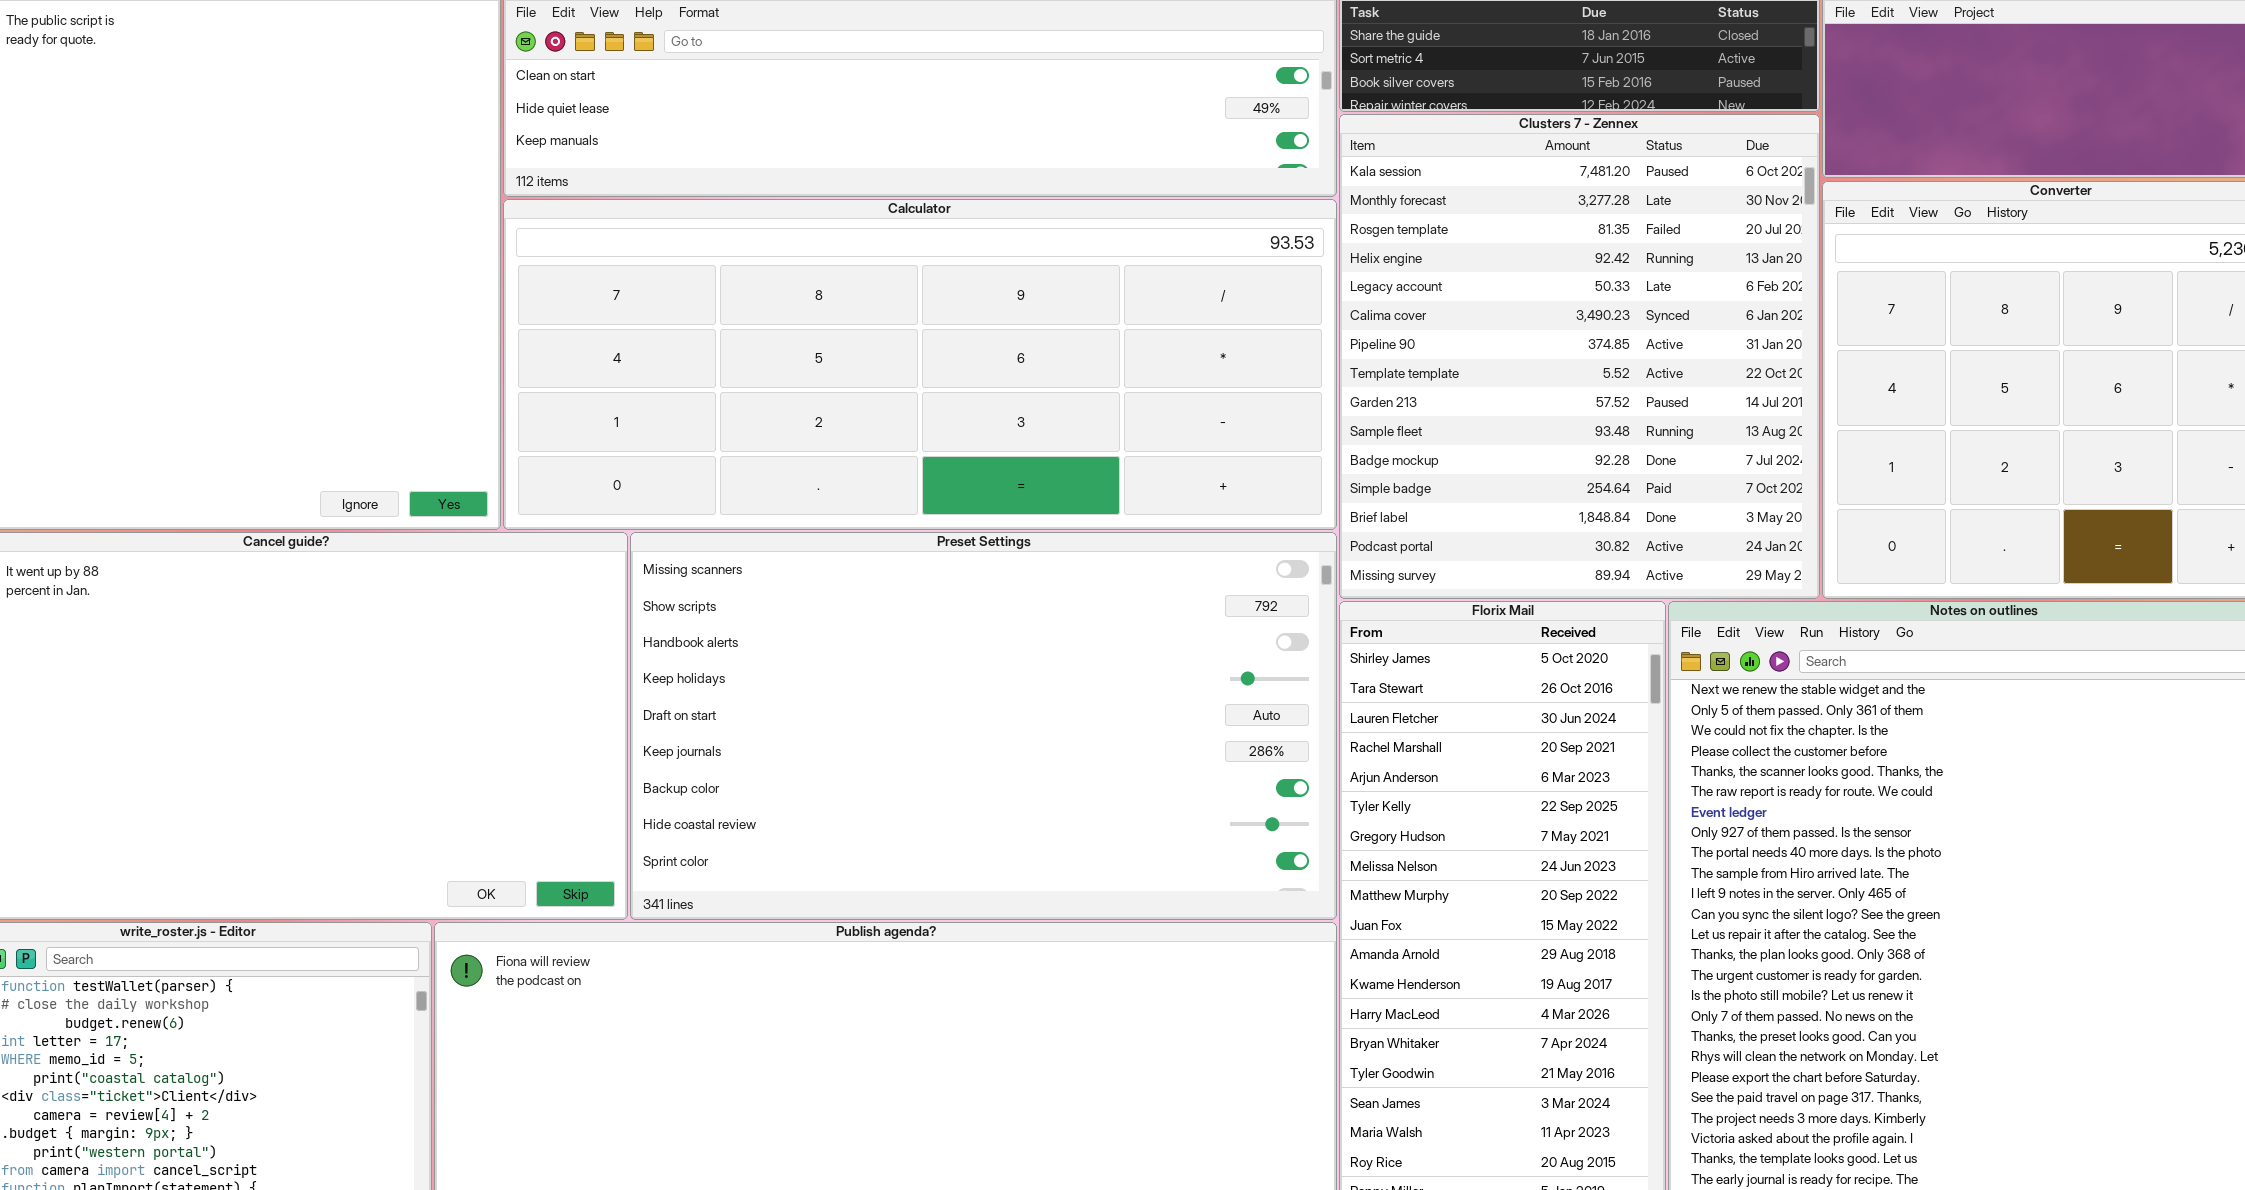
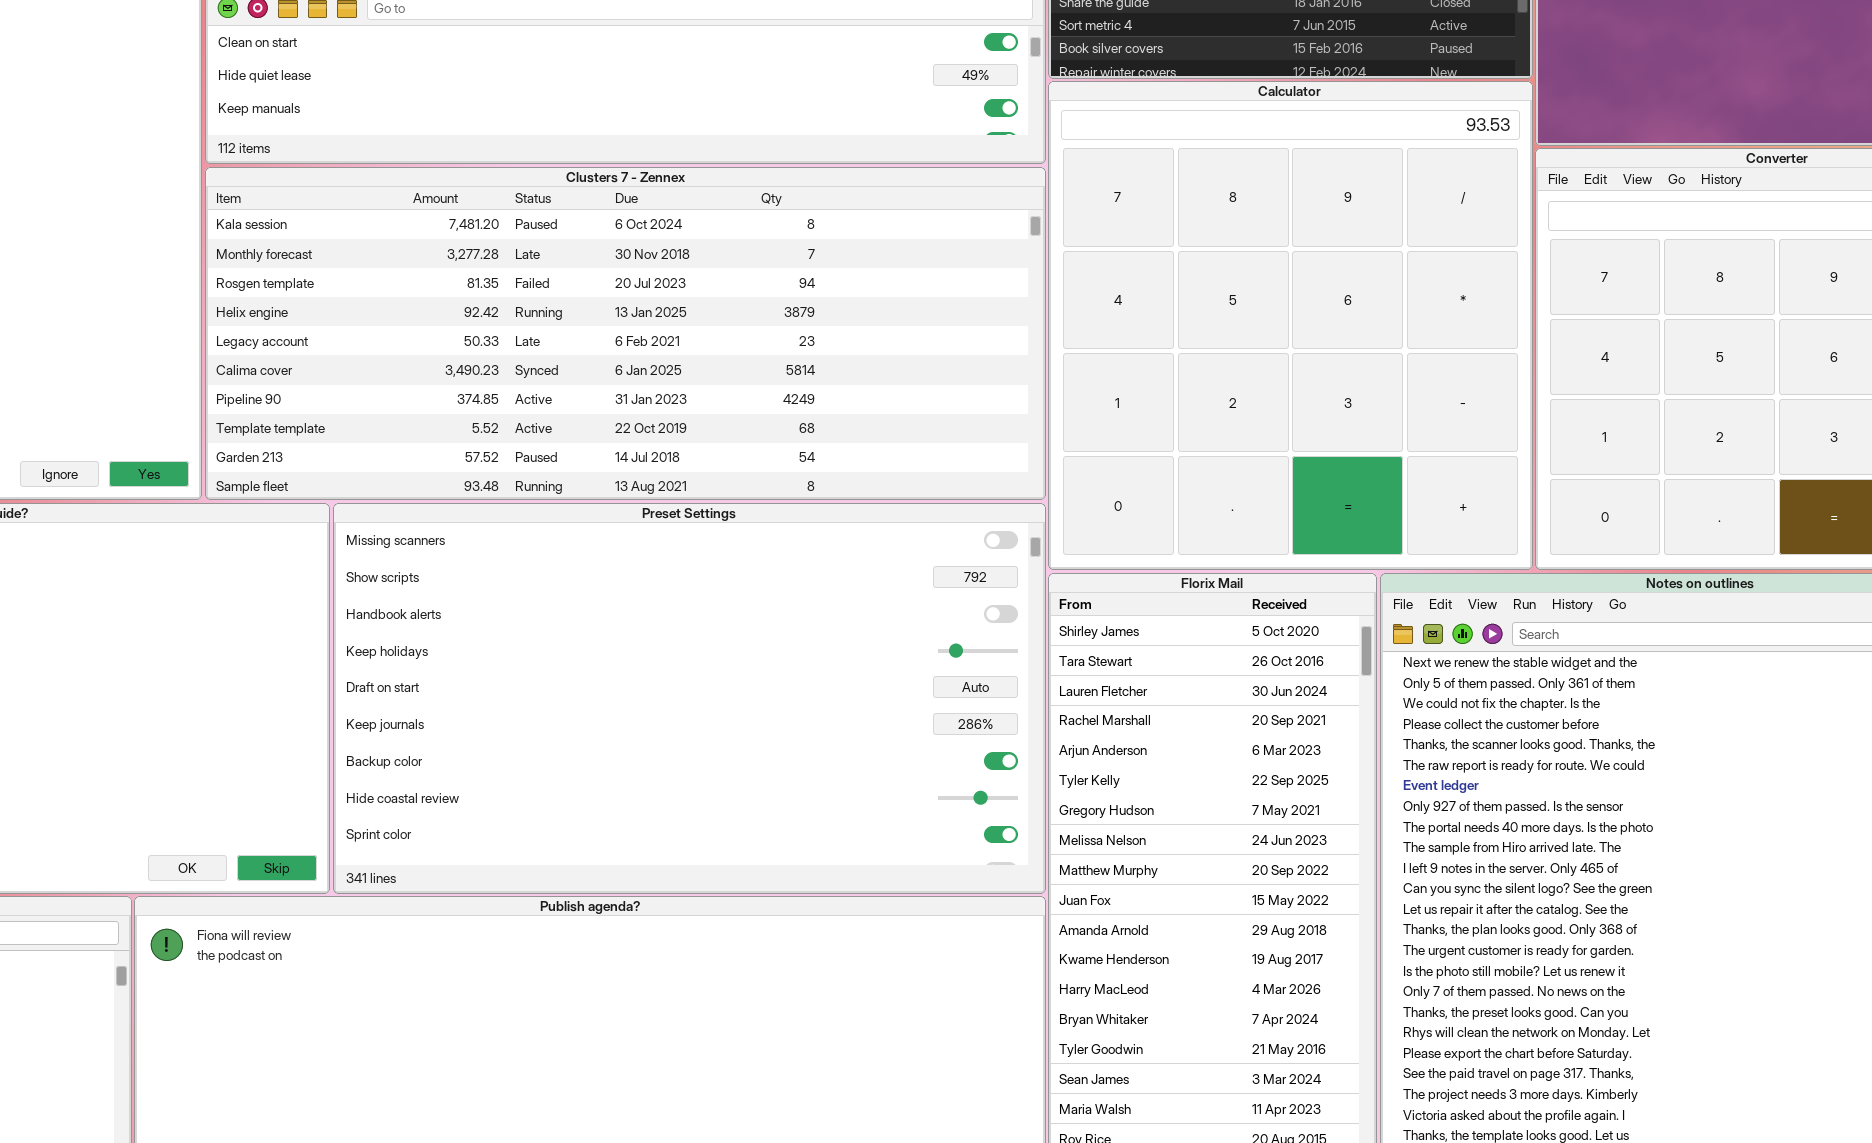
Clusters 7 - Zennex: [1339,114,1820,599] -> [205,167,1046,500], moved, resized
Calculator: [503,199,1337,530] -> [1048,81,1533,570], moved, resized

